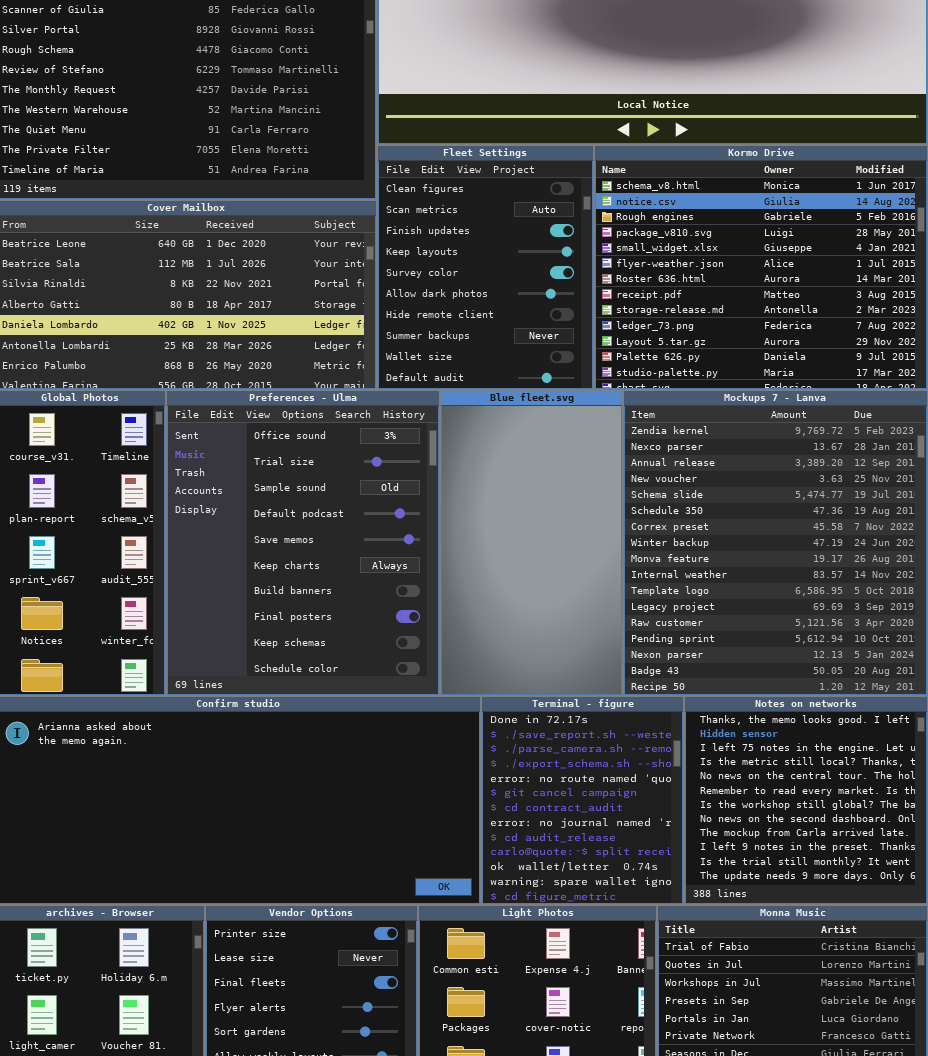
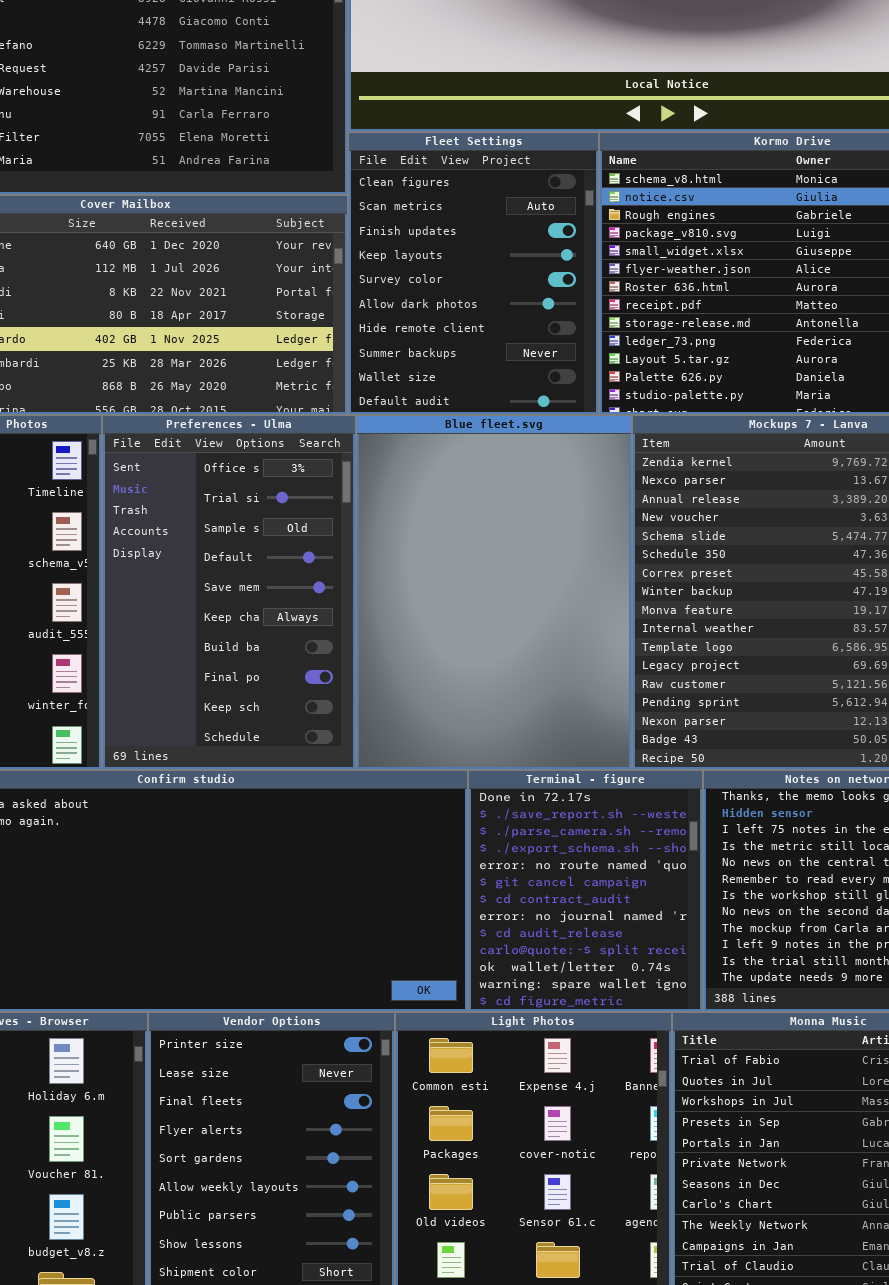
Preferences - Ulma: [166,390,440,696] -> [102,415,356,770], resized
Blue fleet.svg: [440,390,623,696] -> [356,415,632,770], resized

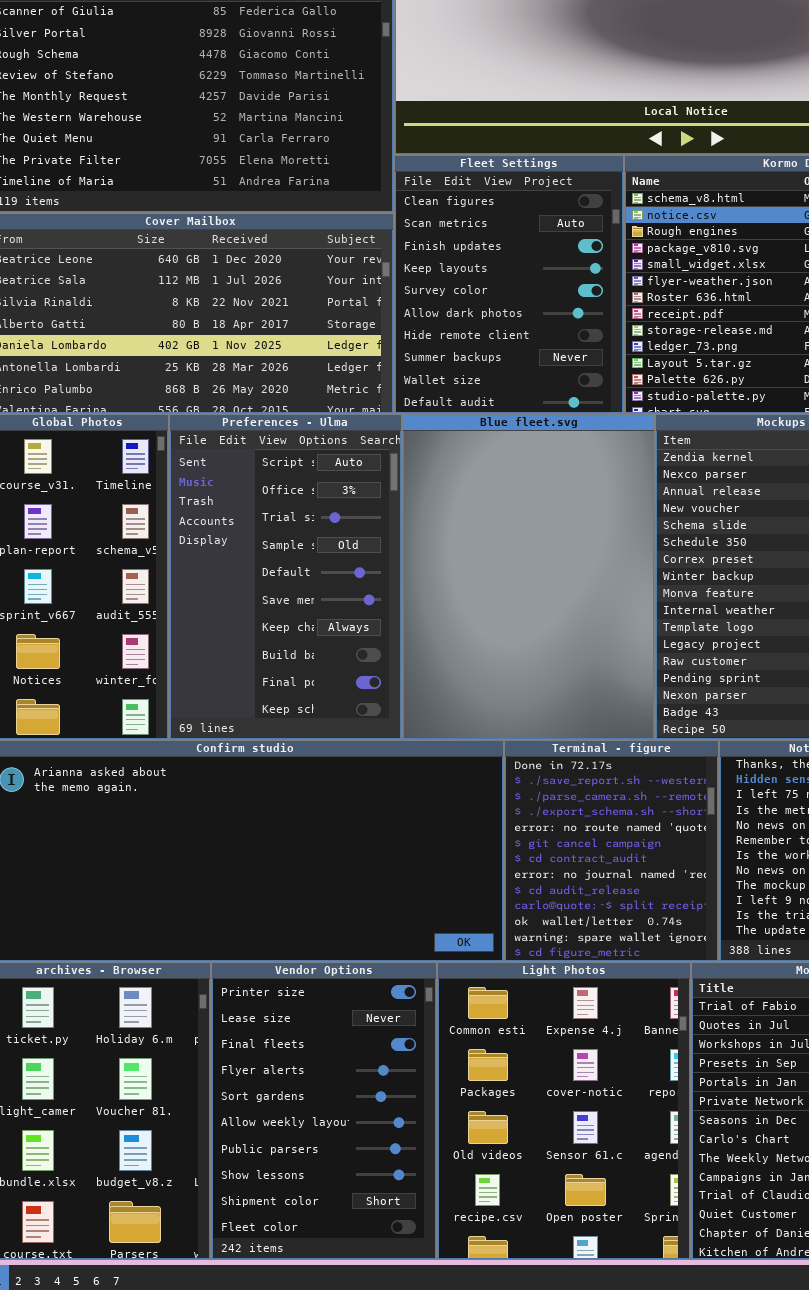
Preferences - Ulma: [102,415,356,770] -> [169,414,402,740], scrolled up 1 row

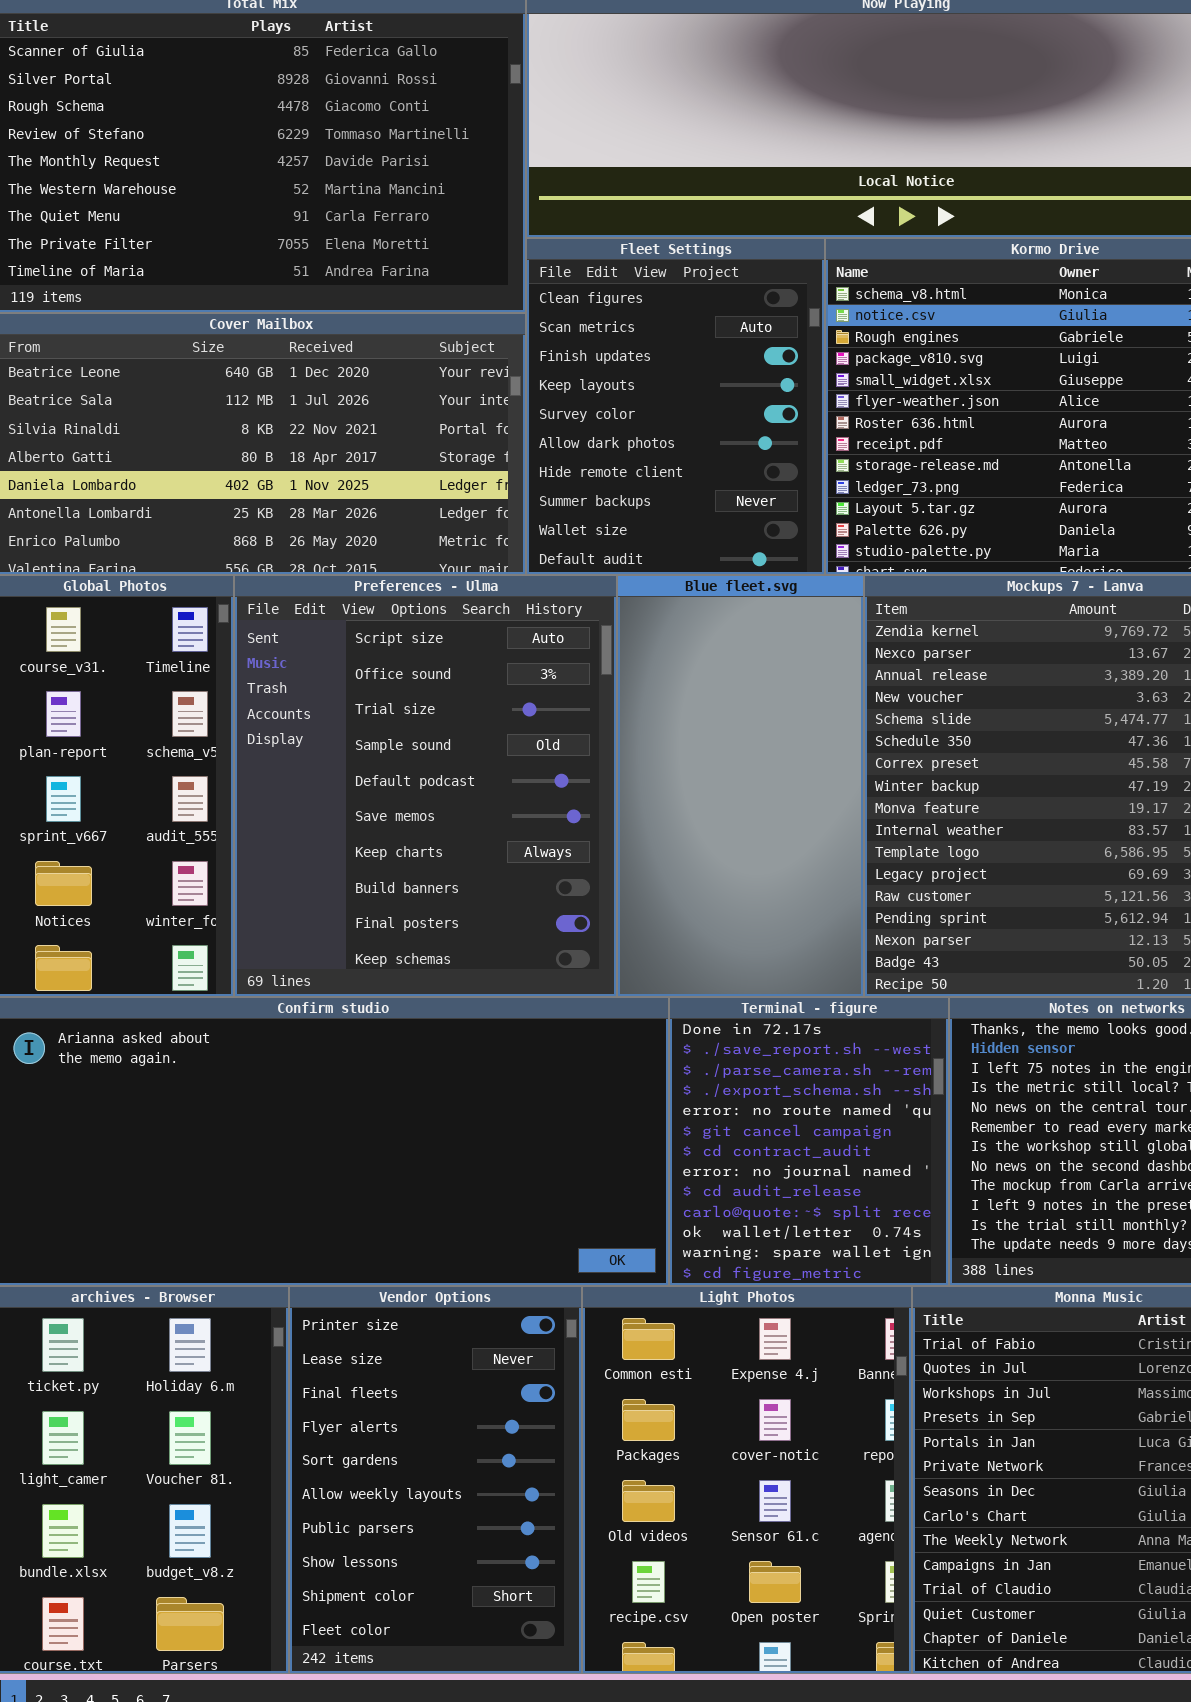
Preferences - Ulma: [169,414,402,740] -> [234,575,617,997], resized
Blue fleet.svg: [402,414,655,740] -> [617,575,864,997], resized

